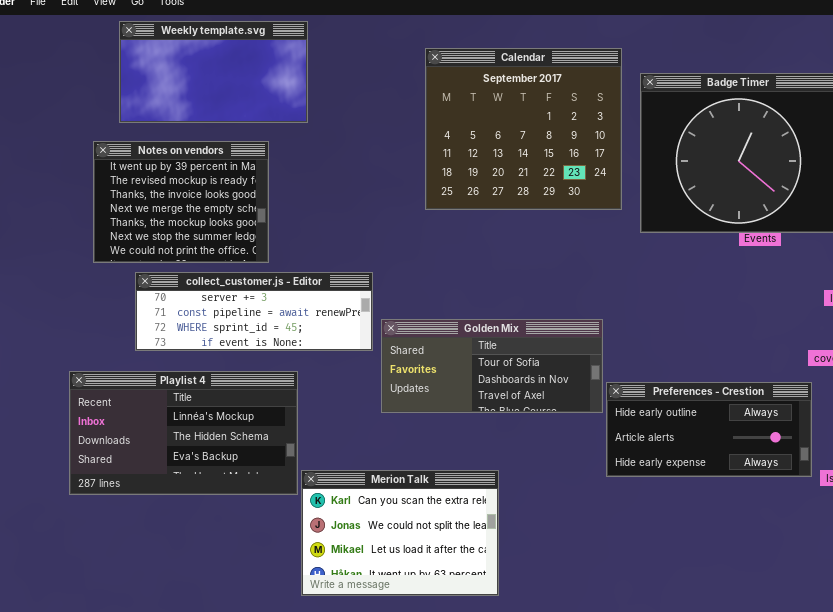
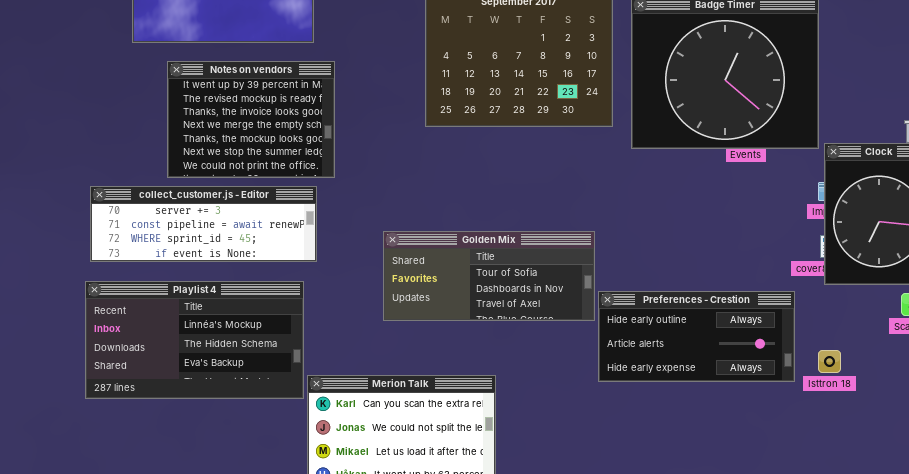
Notes on vendors: [93,141,269,263] -> [167,61,335,178], moved
collect_customer.js - Editor: [135,272,373,351] -> [90,186,317,262], moved

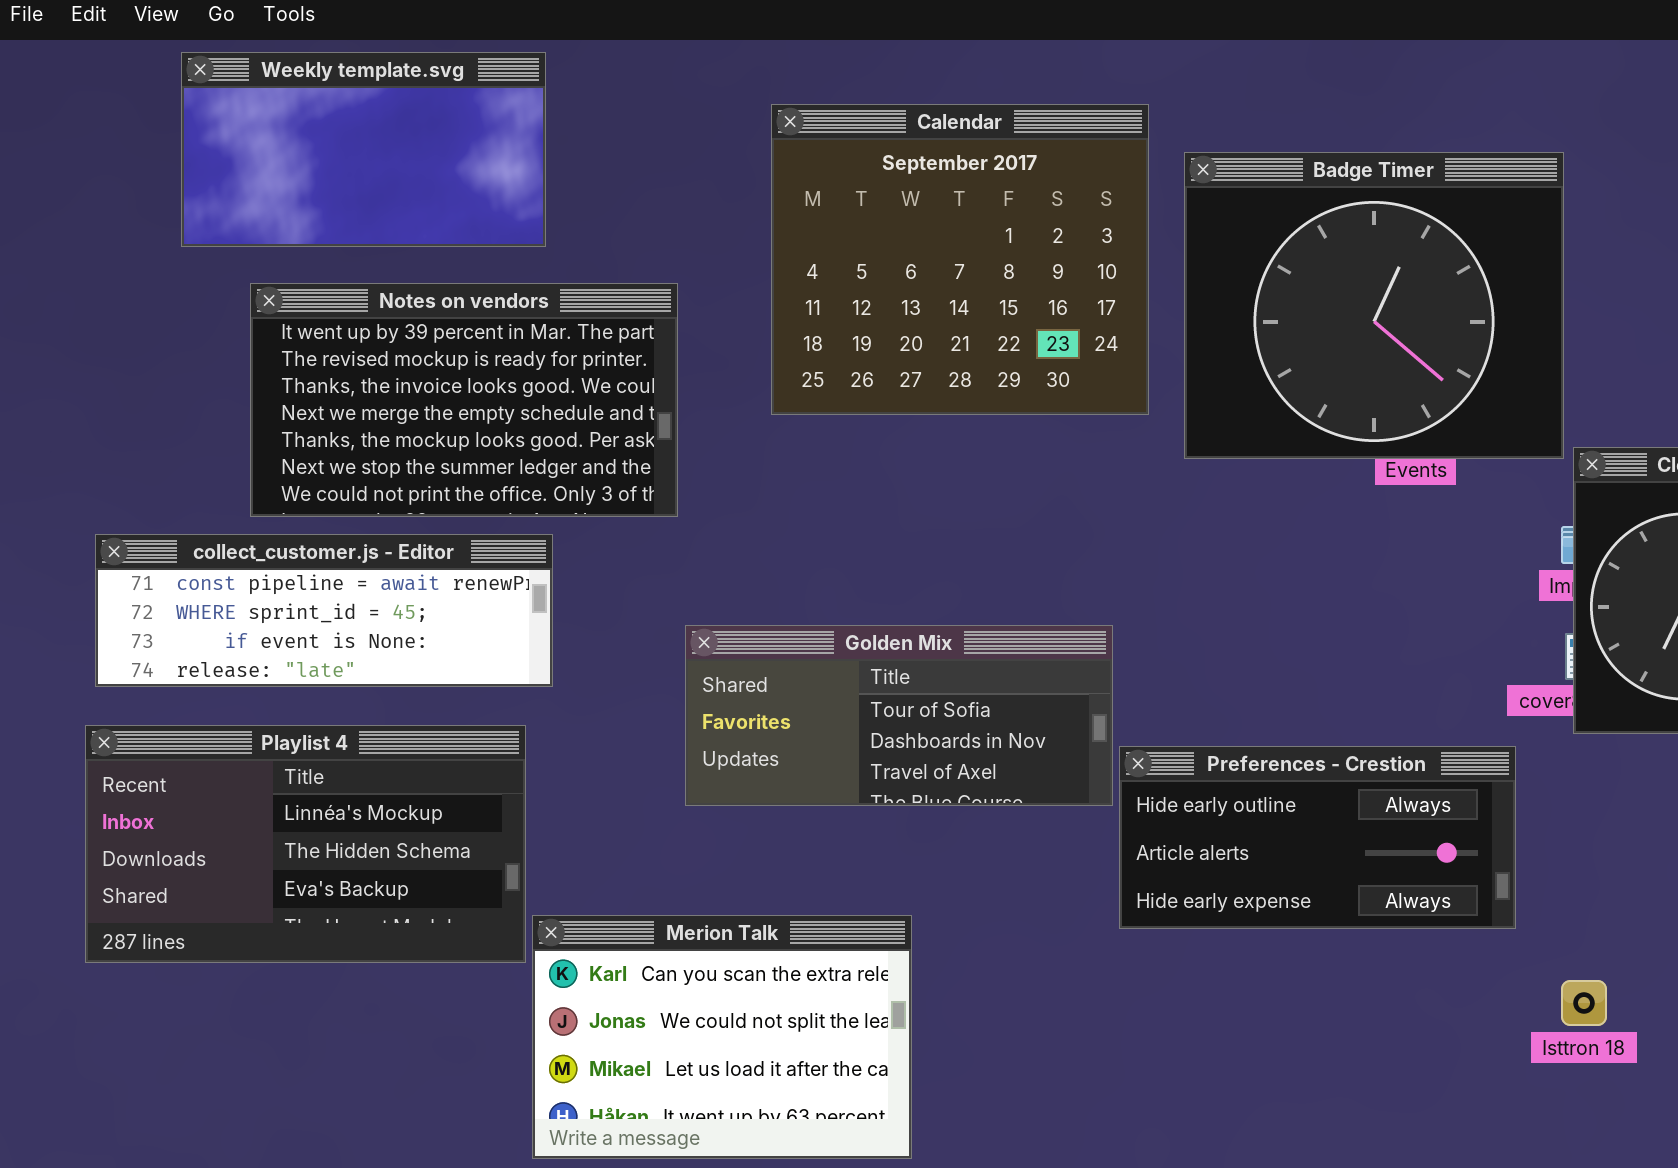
Notes on vendors: [167,61,335,178] -> [250,283,678,517], resized
collect_customer.js - Editor: [90,186,317,262] -> [95,534,553,687], scrolled down 1 row
Isttron 18: [818,350,841,373] -> [1561,980,1607,1026], moved

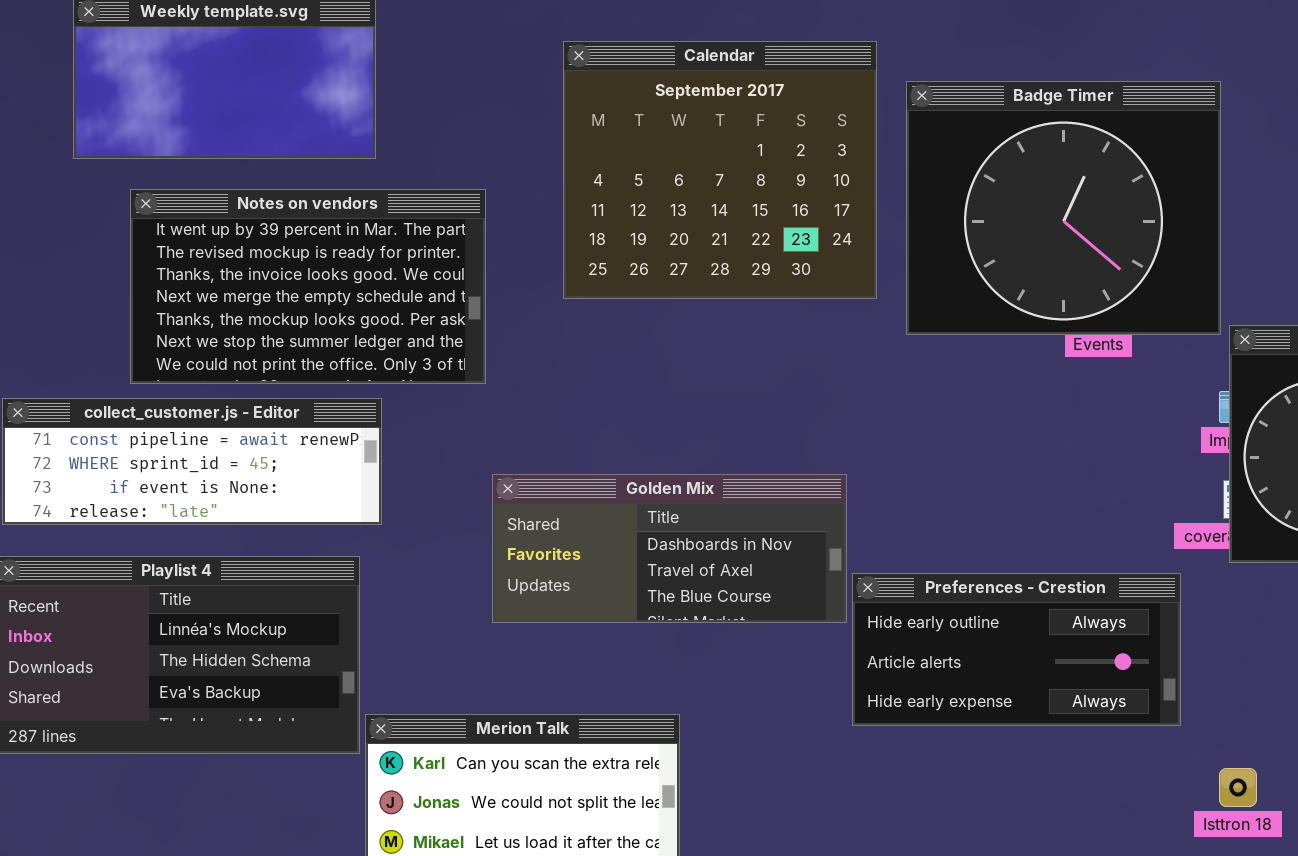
Golden Mix: [685,625,1113,806] -> [492,474,847,623], scrolled down 1 row

